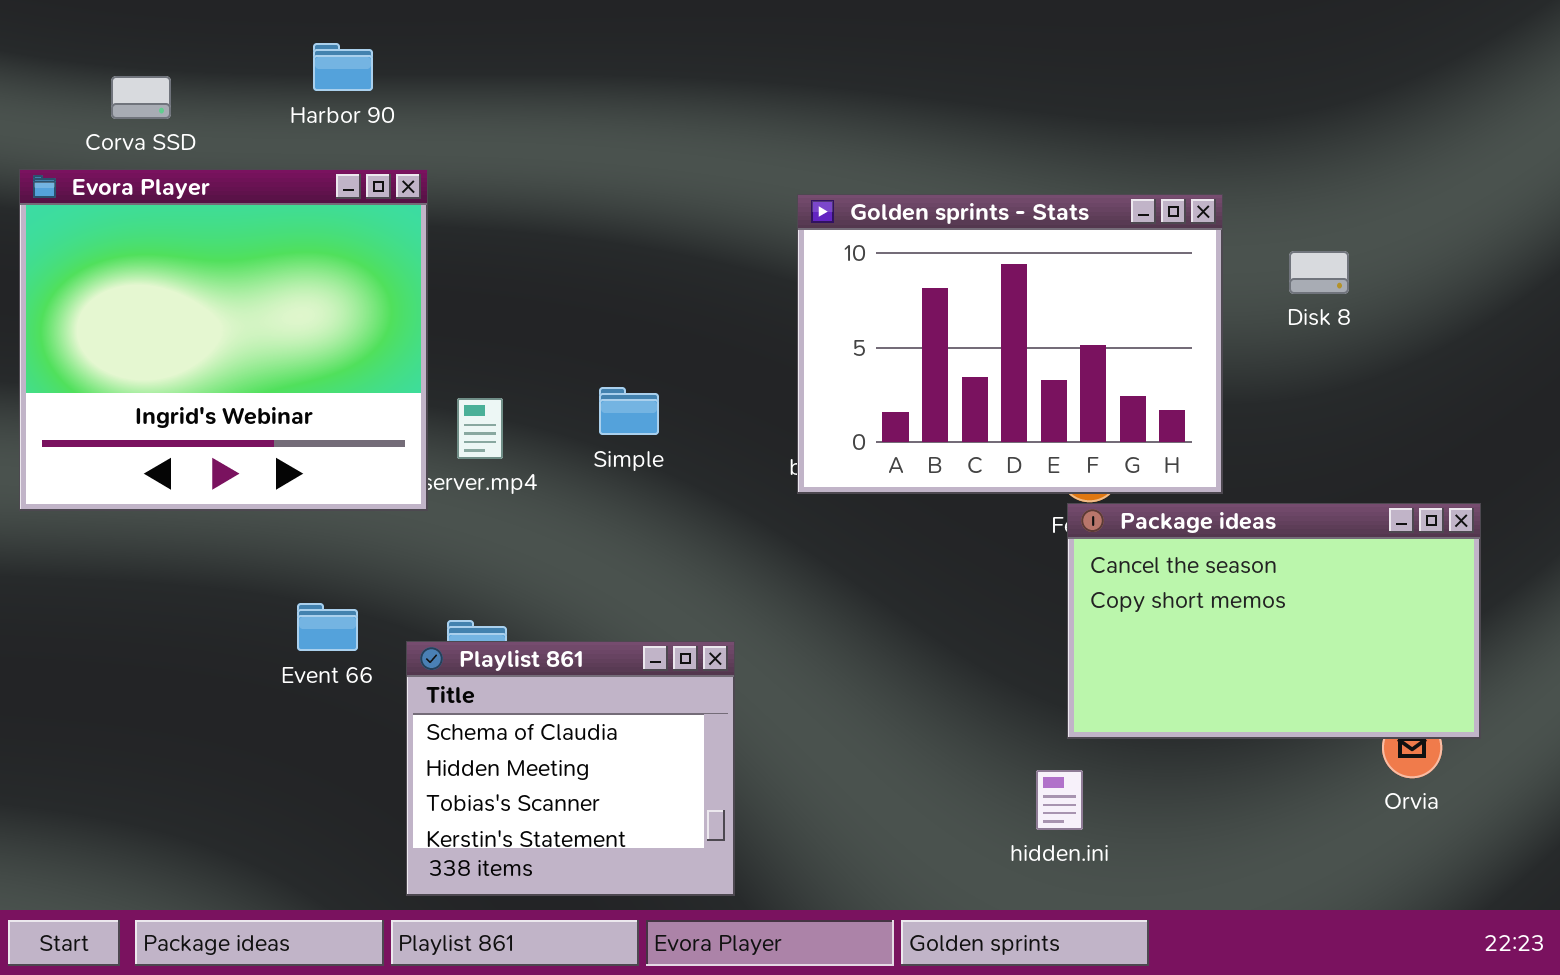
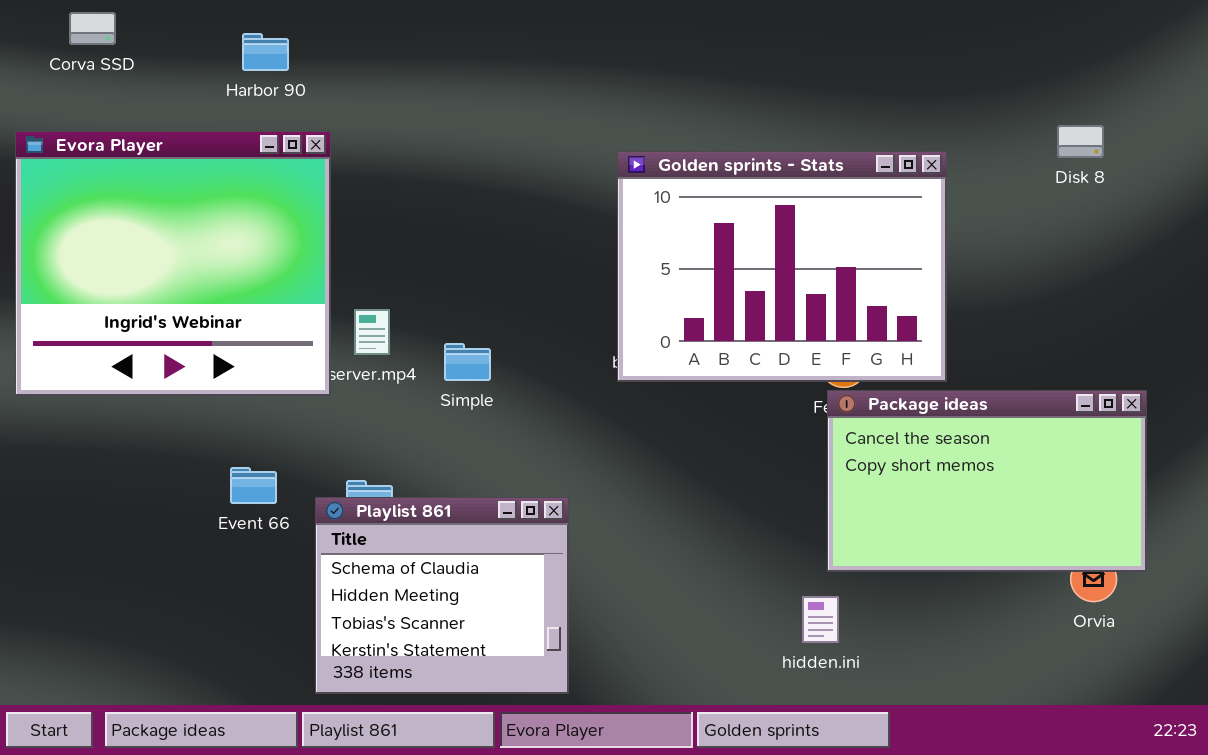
Corva SSD: [111,76,171,119] -> [69,12,116,45], moved
Disk 8: [1289,251,1349,294] -> [1057,125,1104,158], moved
Simple: [599,387,659,435] -> [444,343,491,381], moved

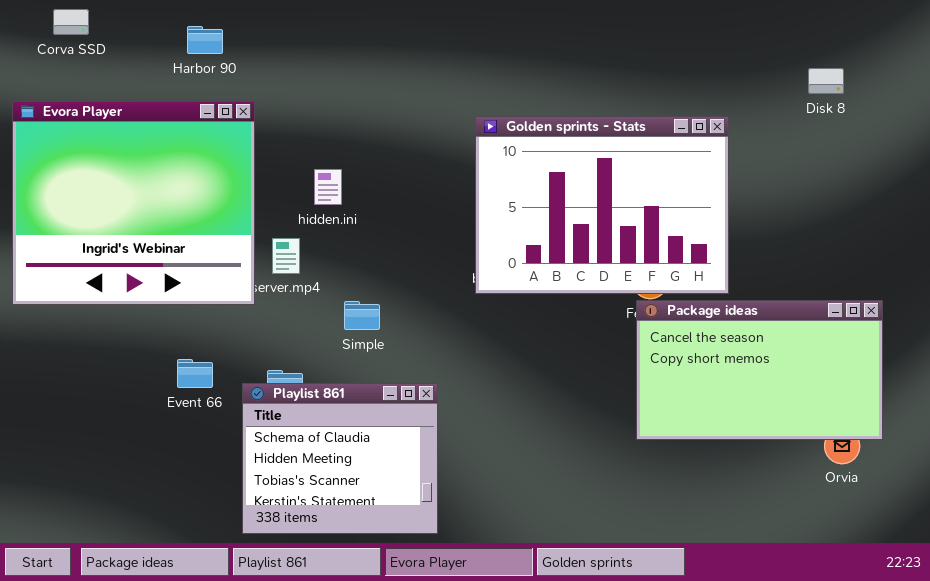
Disk 8: [1057,125,1104,158] -> [808,68,844,94], moved
Simple: [444,343,491,381] -> [344,301,380,330], moved
hidden.ini: [802,596,839,643] -> [314,169,342,205], moved

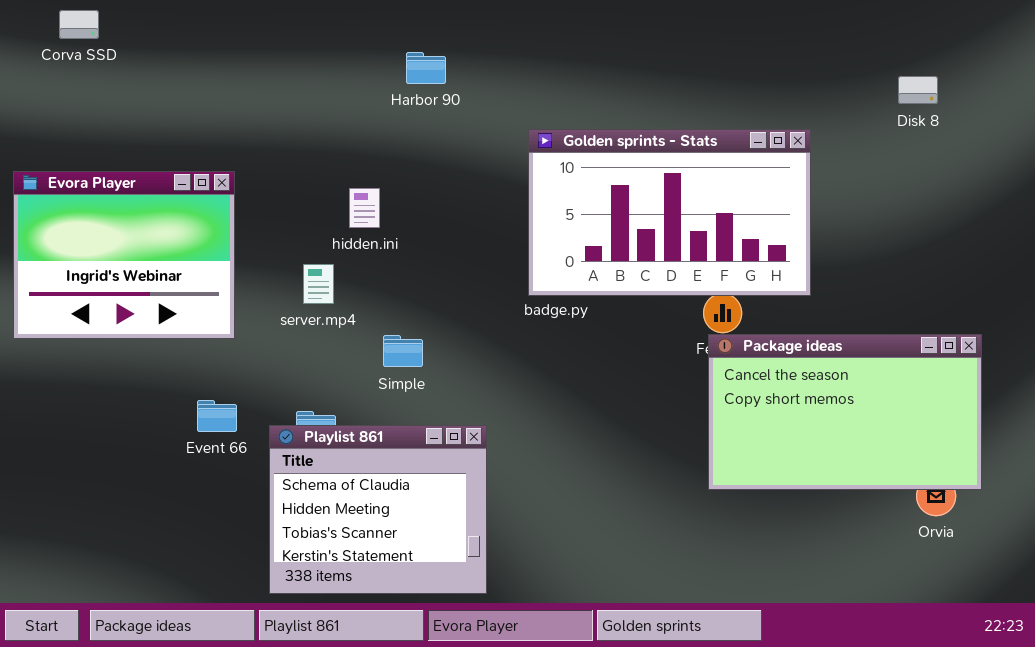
Harbor 90: [187,26,223,54] -> [406,52,446,84], moved
Evora Player: [12,101,255,305] -> [13,171,235,339], resized
Golden sprints - Stats: [475,116,729,294] -> [528,129,811,296], resized

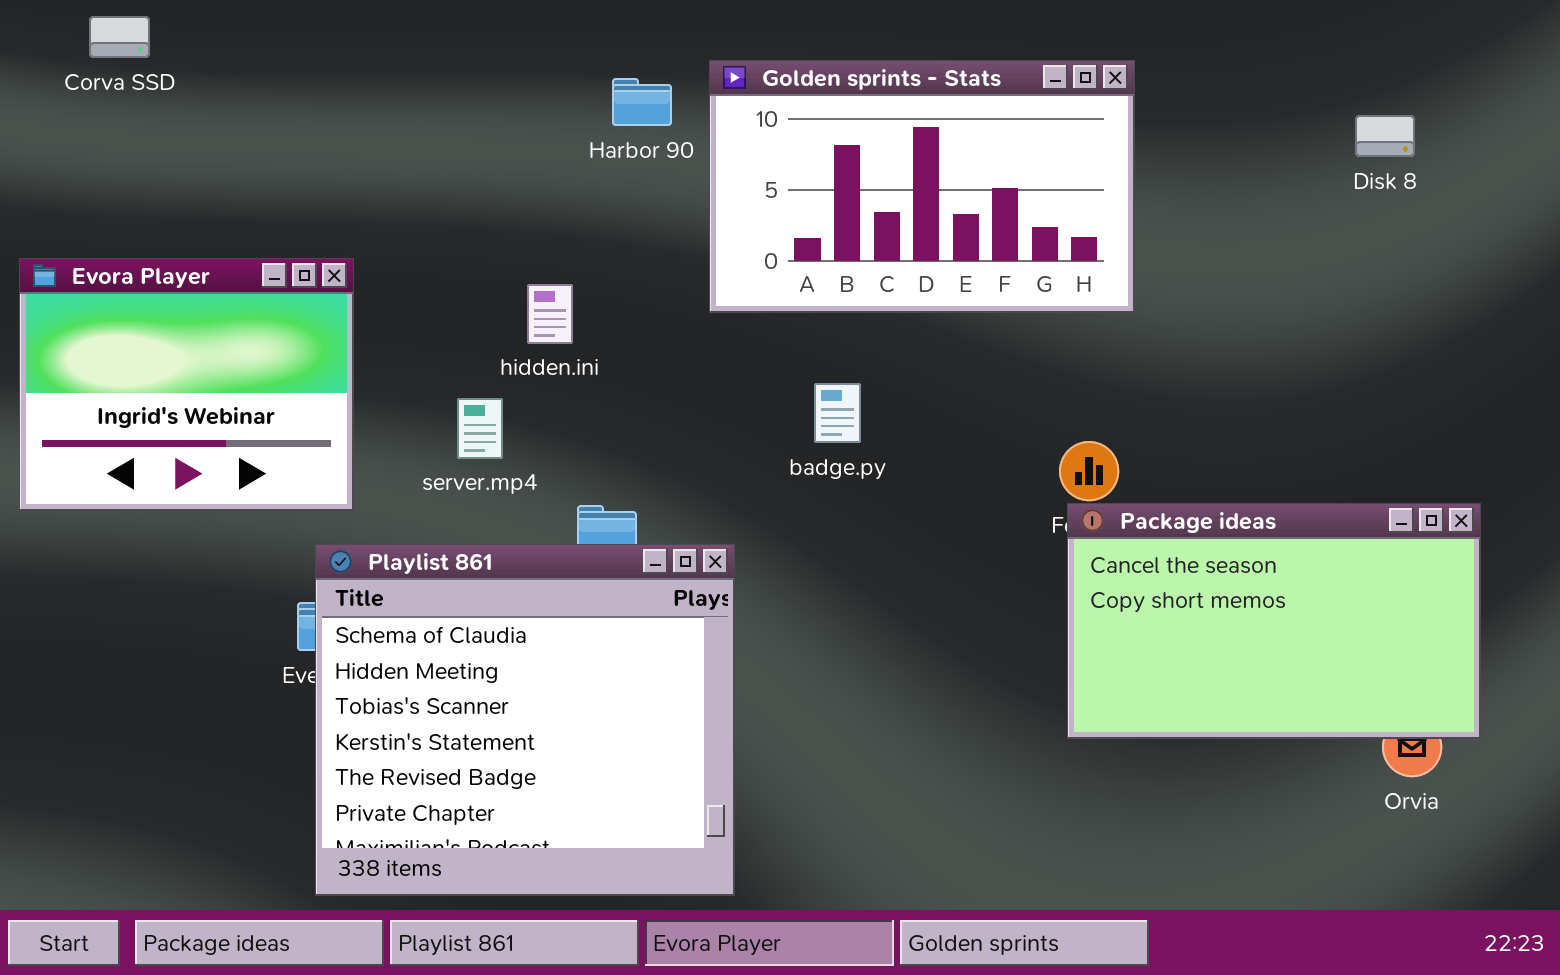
Golden sprints - Stats: [528,129,811,296] -> [709,60,1135,313], moved
Playlist 861: [269,425,487,594] -> [315,544,735,896], resized

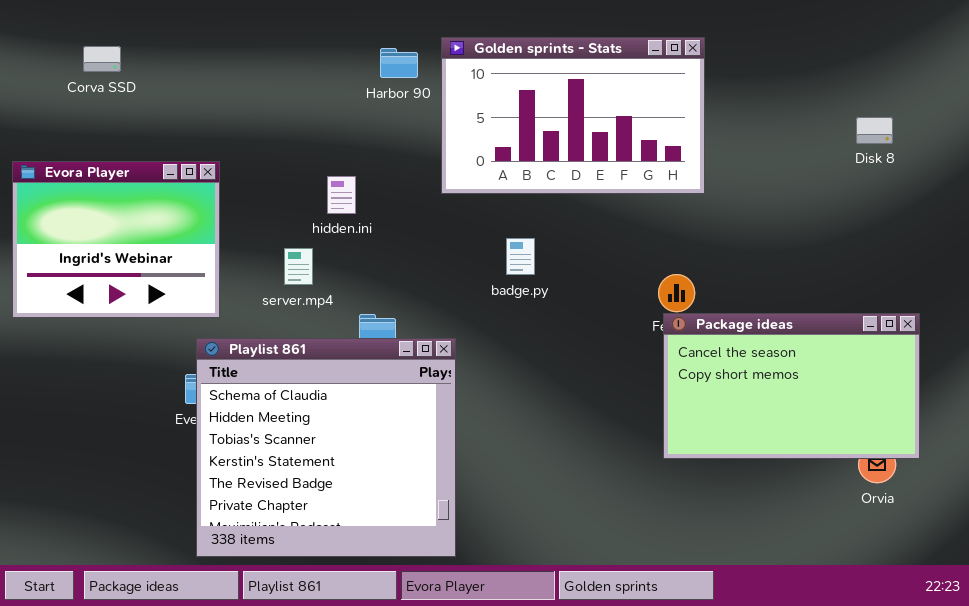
Corva SSD: [89,16,150,58] -> [83,46,121,72], moved
Disk 8: [1355,115,1415,157] -> [856,117,893,144], moved

